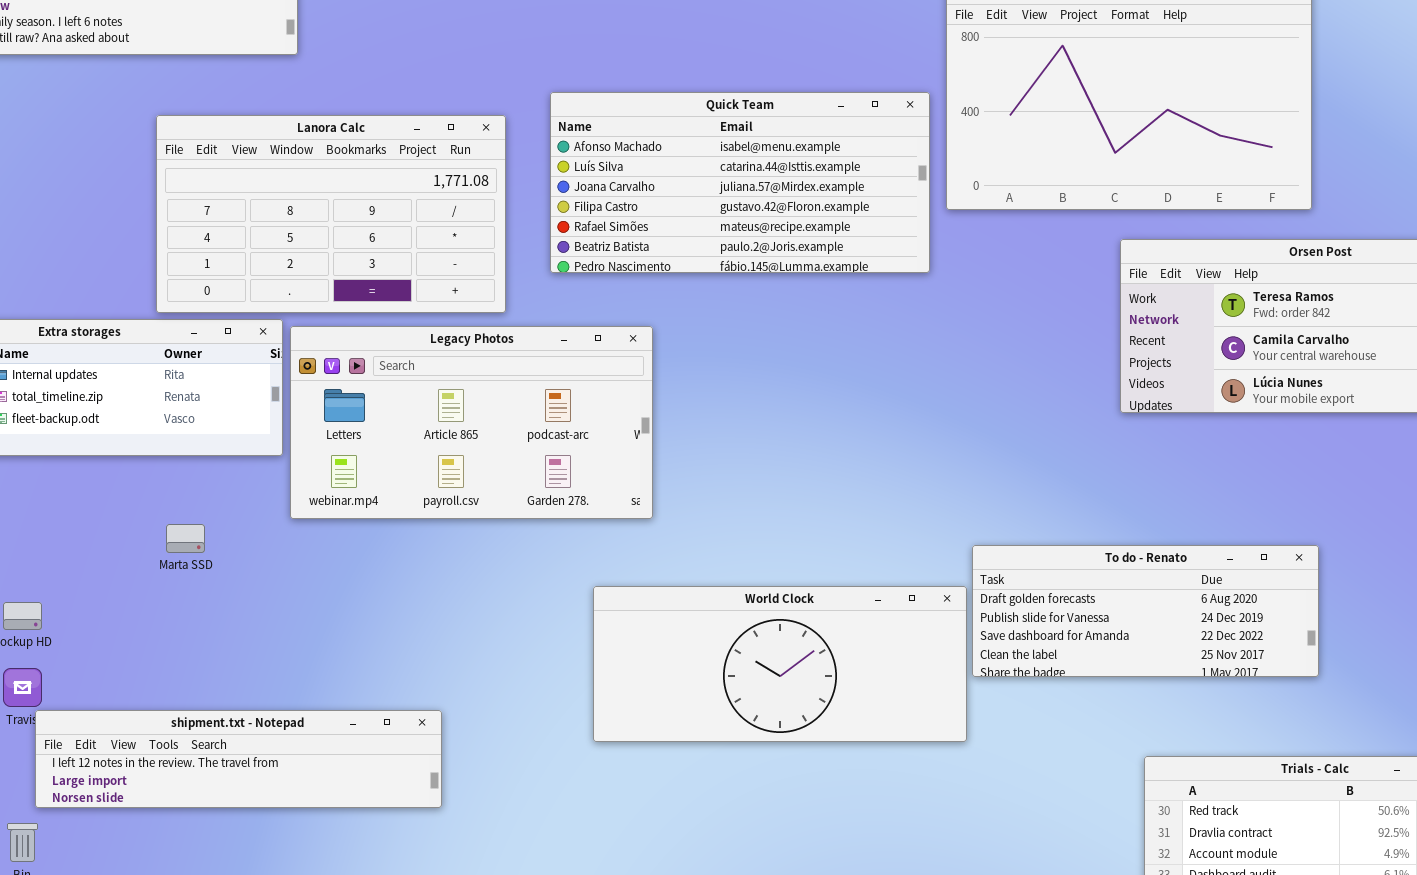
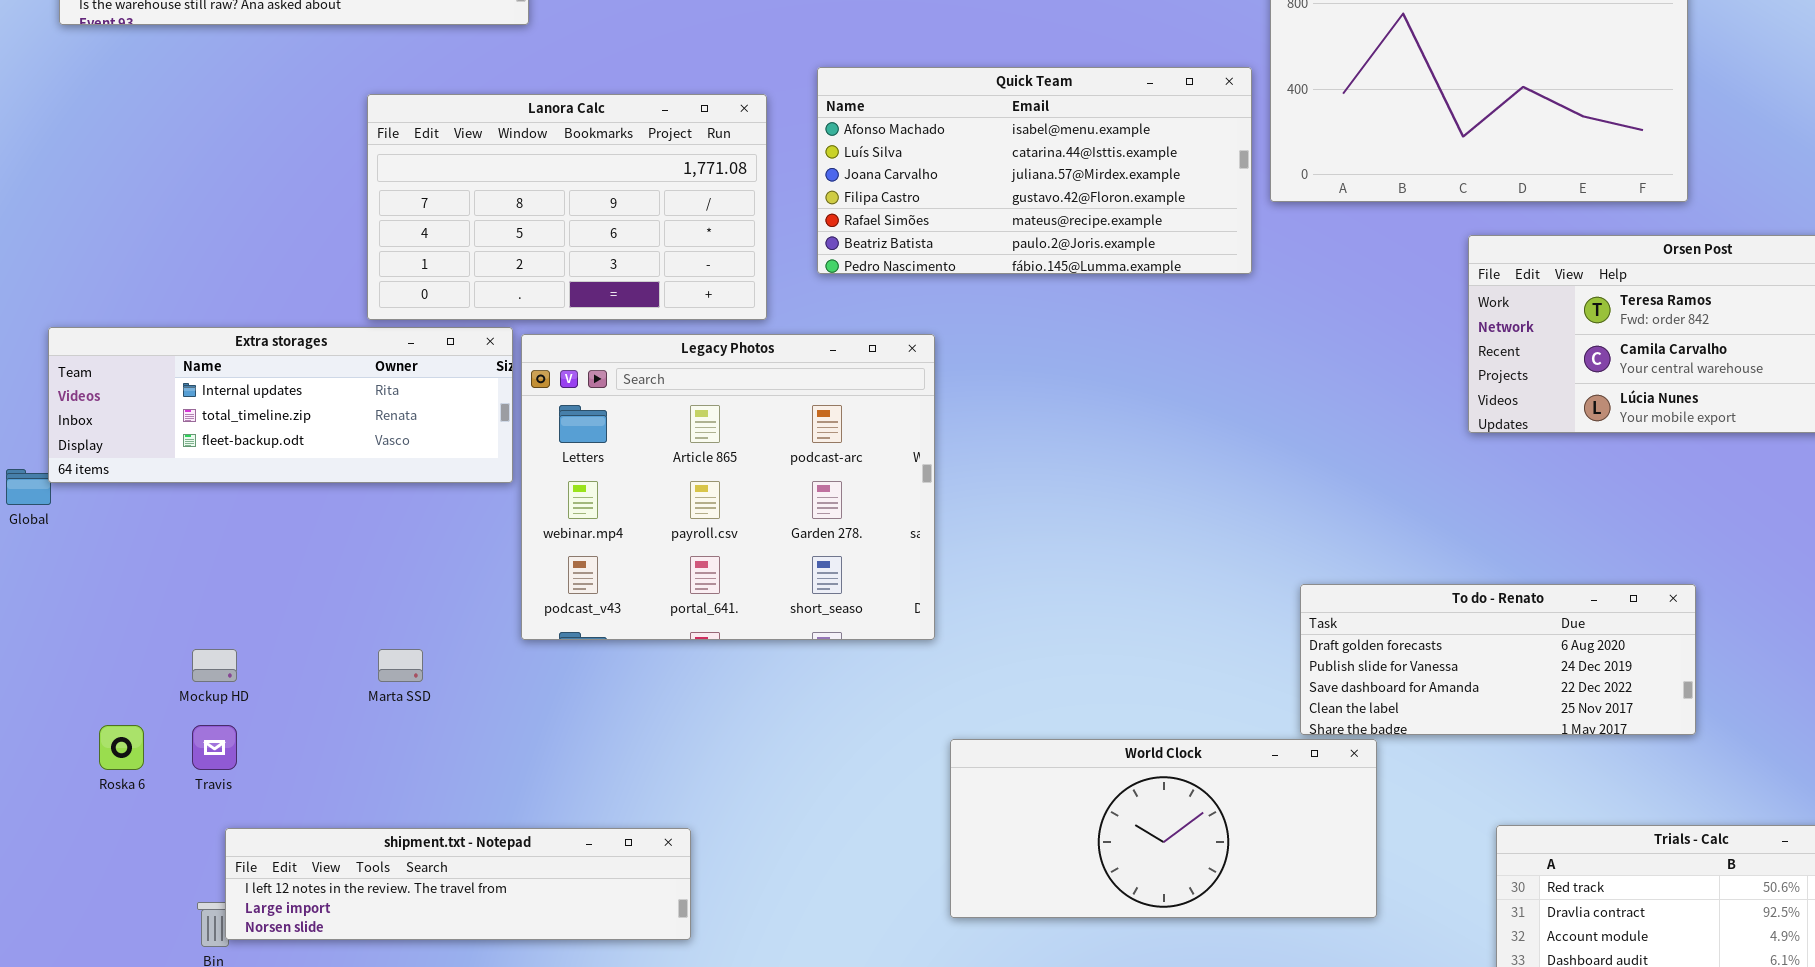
Legacy Photos: [290,326,653,519] -> [521,334,935,640], resized
Marta SSD: [166,524,205,553] -> [378,649,423,682], moved
World Clock: [593,586,967,742] -> [950,739,1377,918], moved
shipment.txt - Notepad: [35,710,442,808] -> [225,828,691,940], moved

